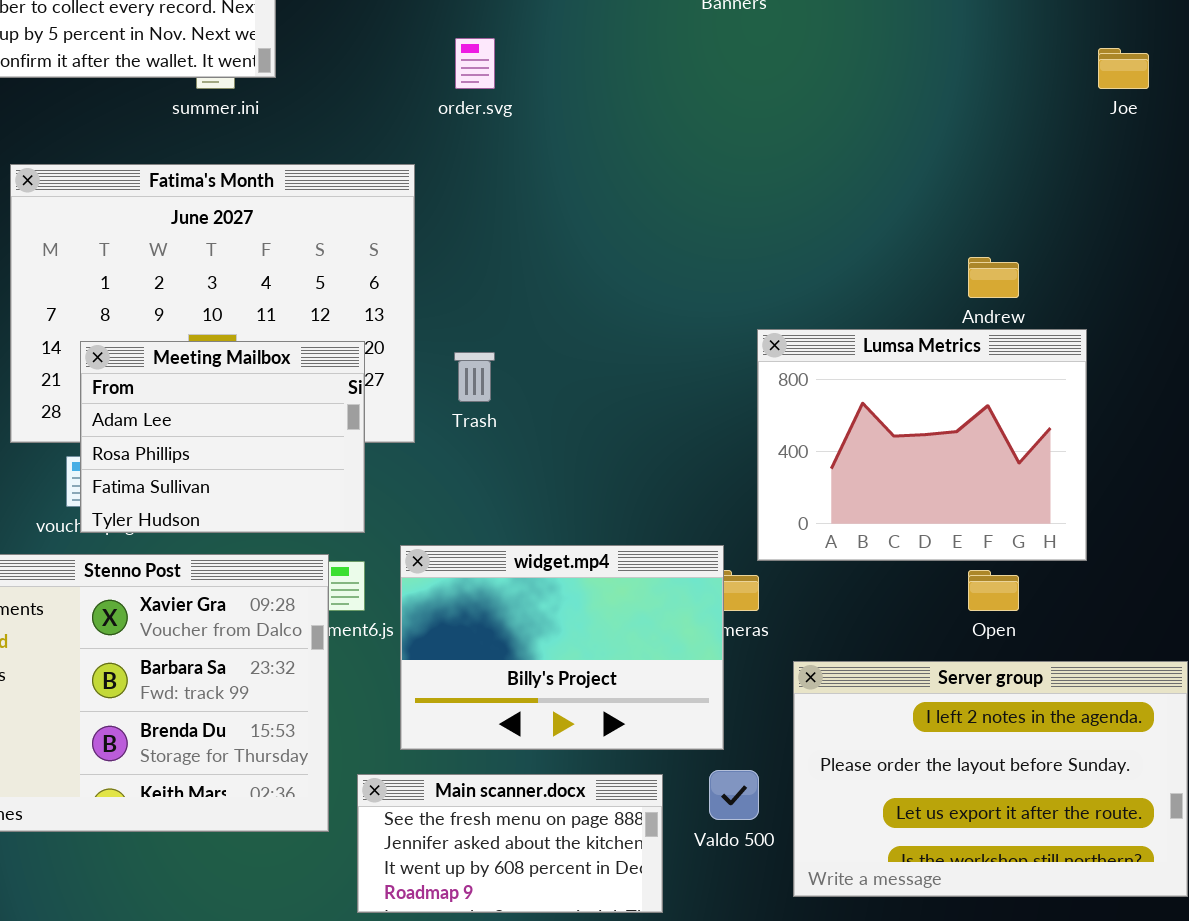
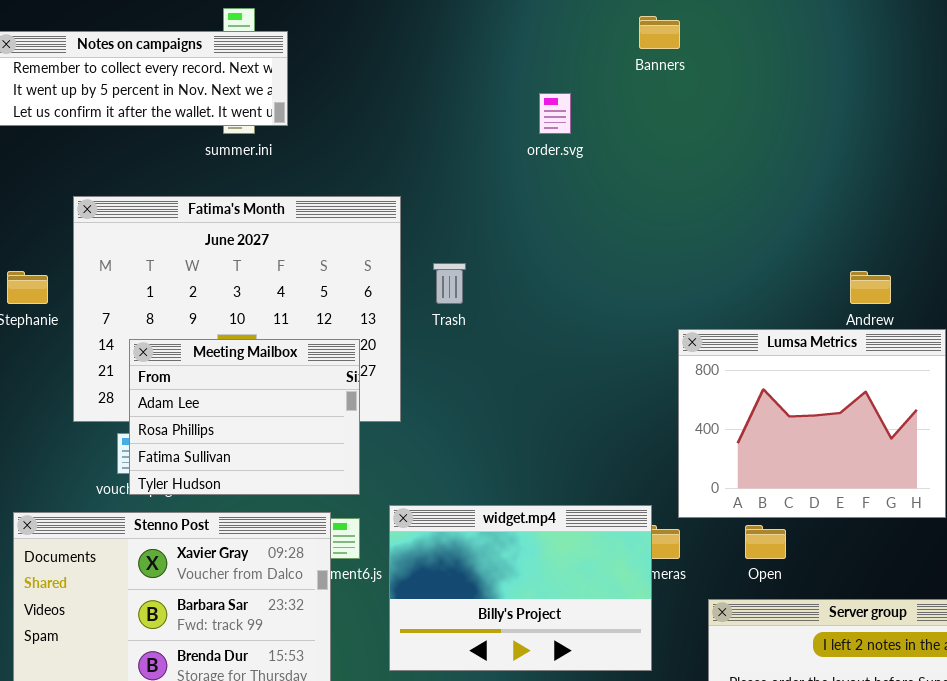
order.svg: [455,38,495,89] -> [539,93,571,134], moved
Trash: [454,352,495,402] -> [433,263,466,304], moved
Open: [968,570,1019,611] -> [745,525,786,559], moved

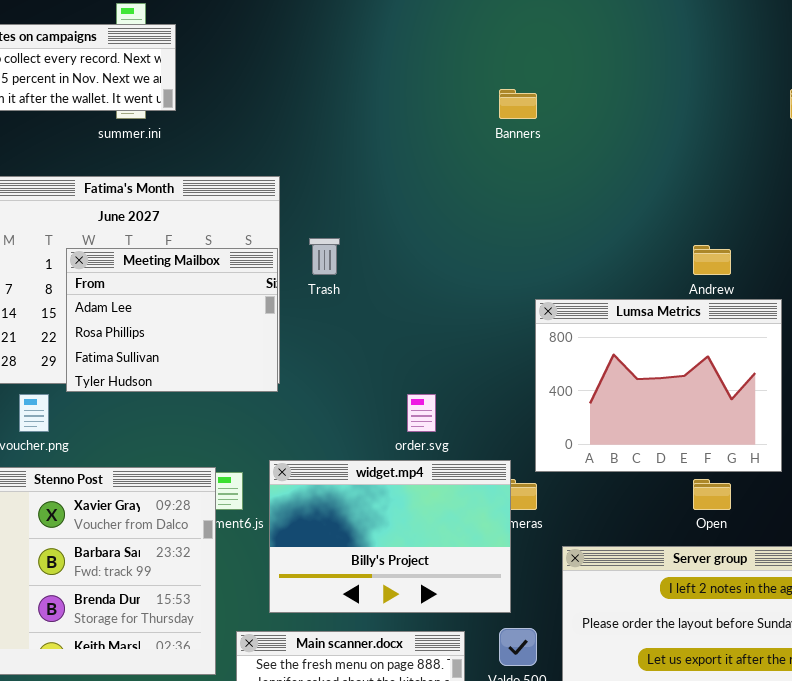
Banners: [639,16,680,49] -> [499,89,537,119], moved
order.svg: [539,93,571,134] -> [407,394,436,432], moved
Meeting Mailbox: [129,339,360,495] -> [66,248,278,392], moved
Open: [745,525,786,559] -> [693,479,731,510], moved

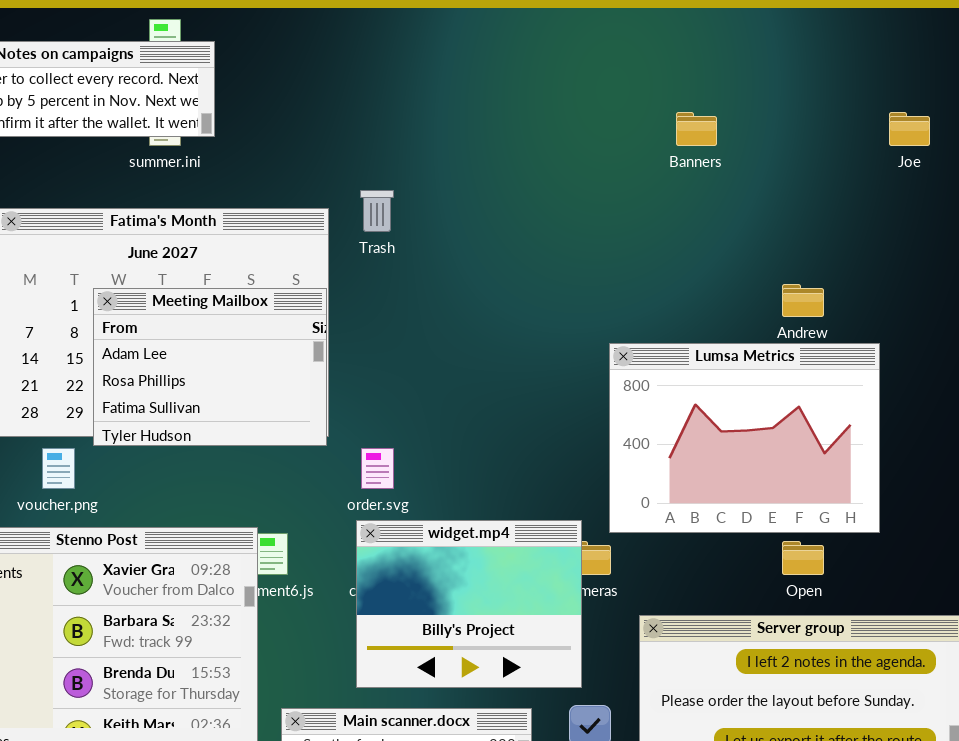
Banners: [499,89,537,119] -> [676,112,717,146], moved
Trash: [309,238,340,275] -> [360,190,394,232], moved
order.svg: [407,394,436,432] -> [361,448,394,489], moved
widget.mp4: [269,460,511,613] -> [356,520,582,688], resized

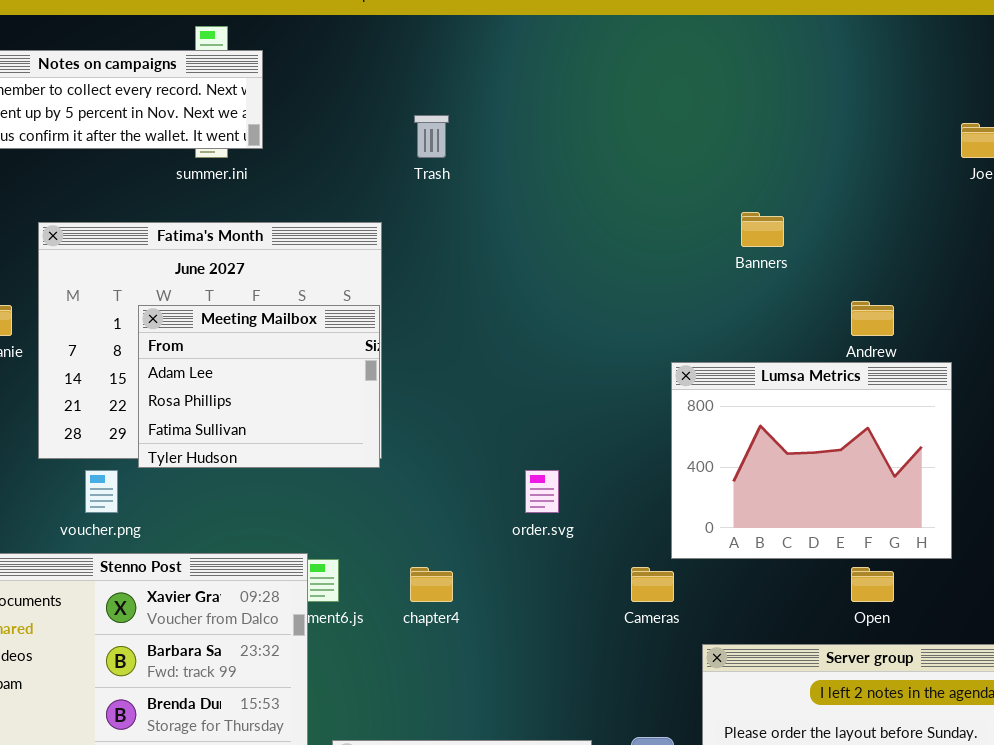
Banners: [676,112,717,146] -> [741,212,784,247], moved
Trash: [360,190,394,232] -> [414,115,449,158], moved
order.svg: [361,448,394,489] -> [525,470,559,513], moved
widget.mp4: [356,520,582,688] -> none, closed

